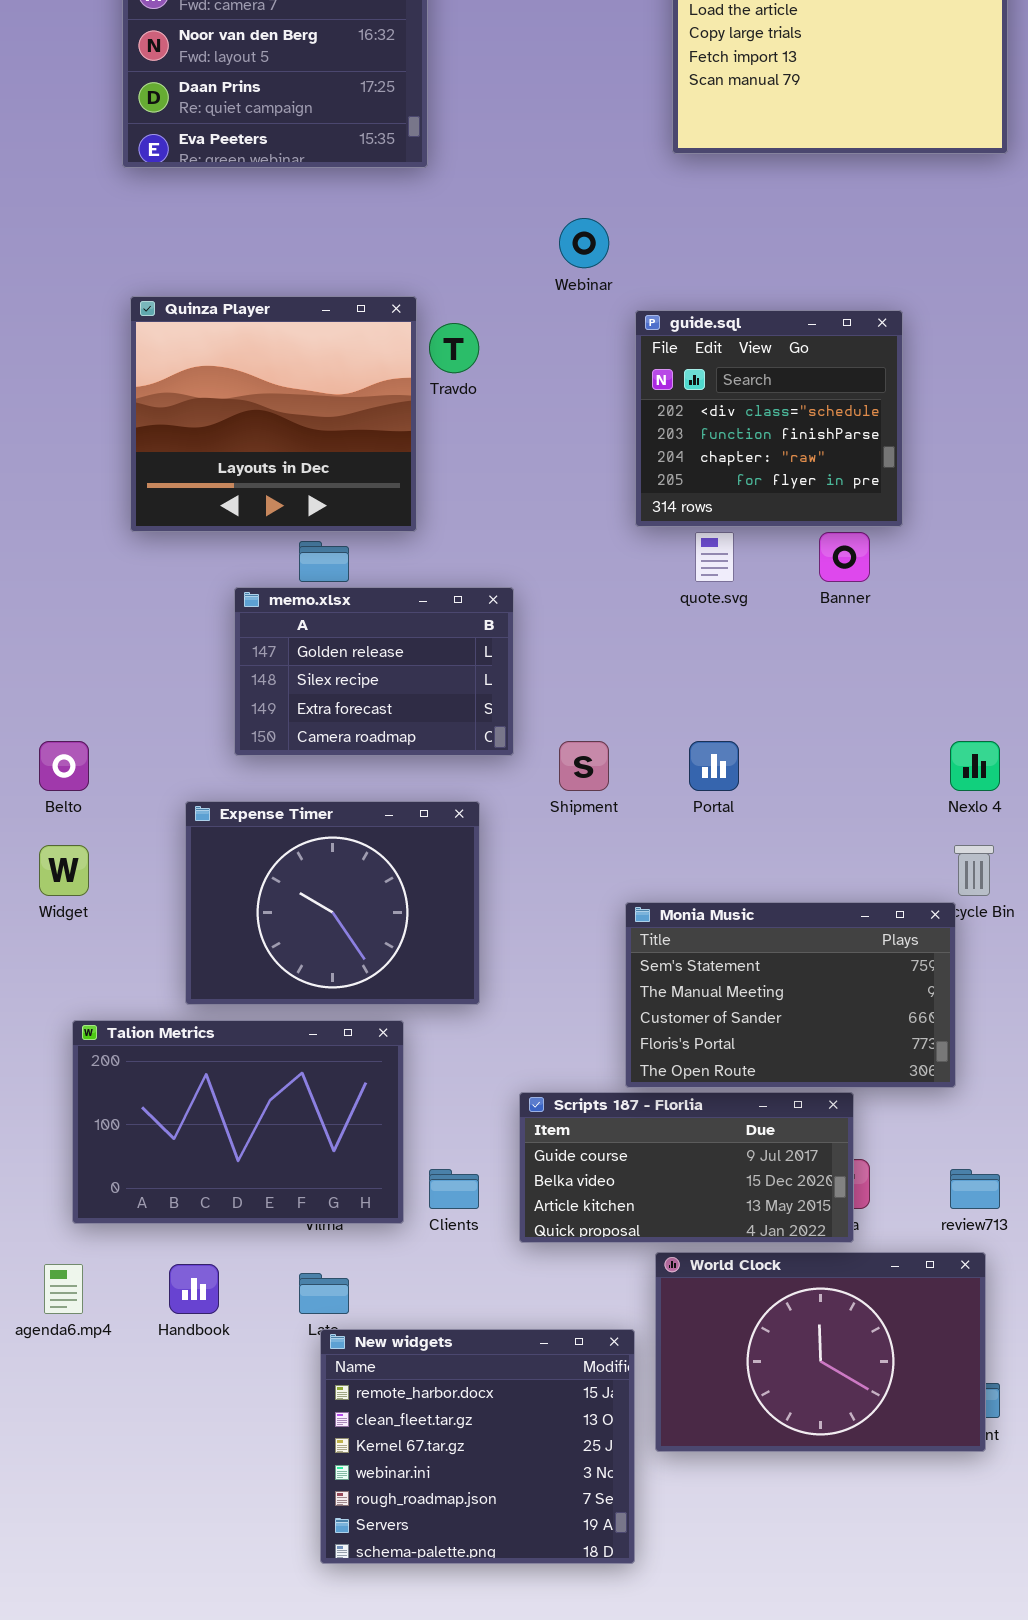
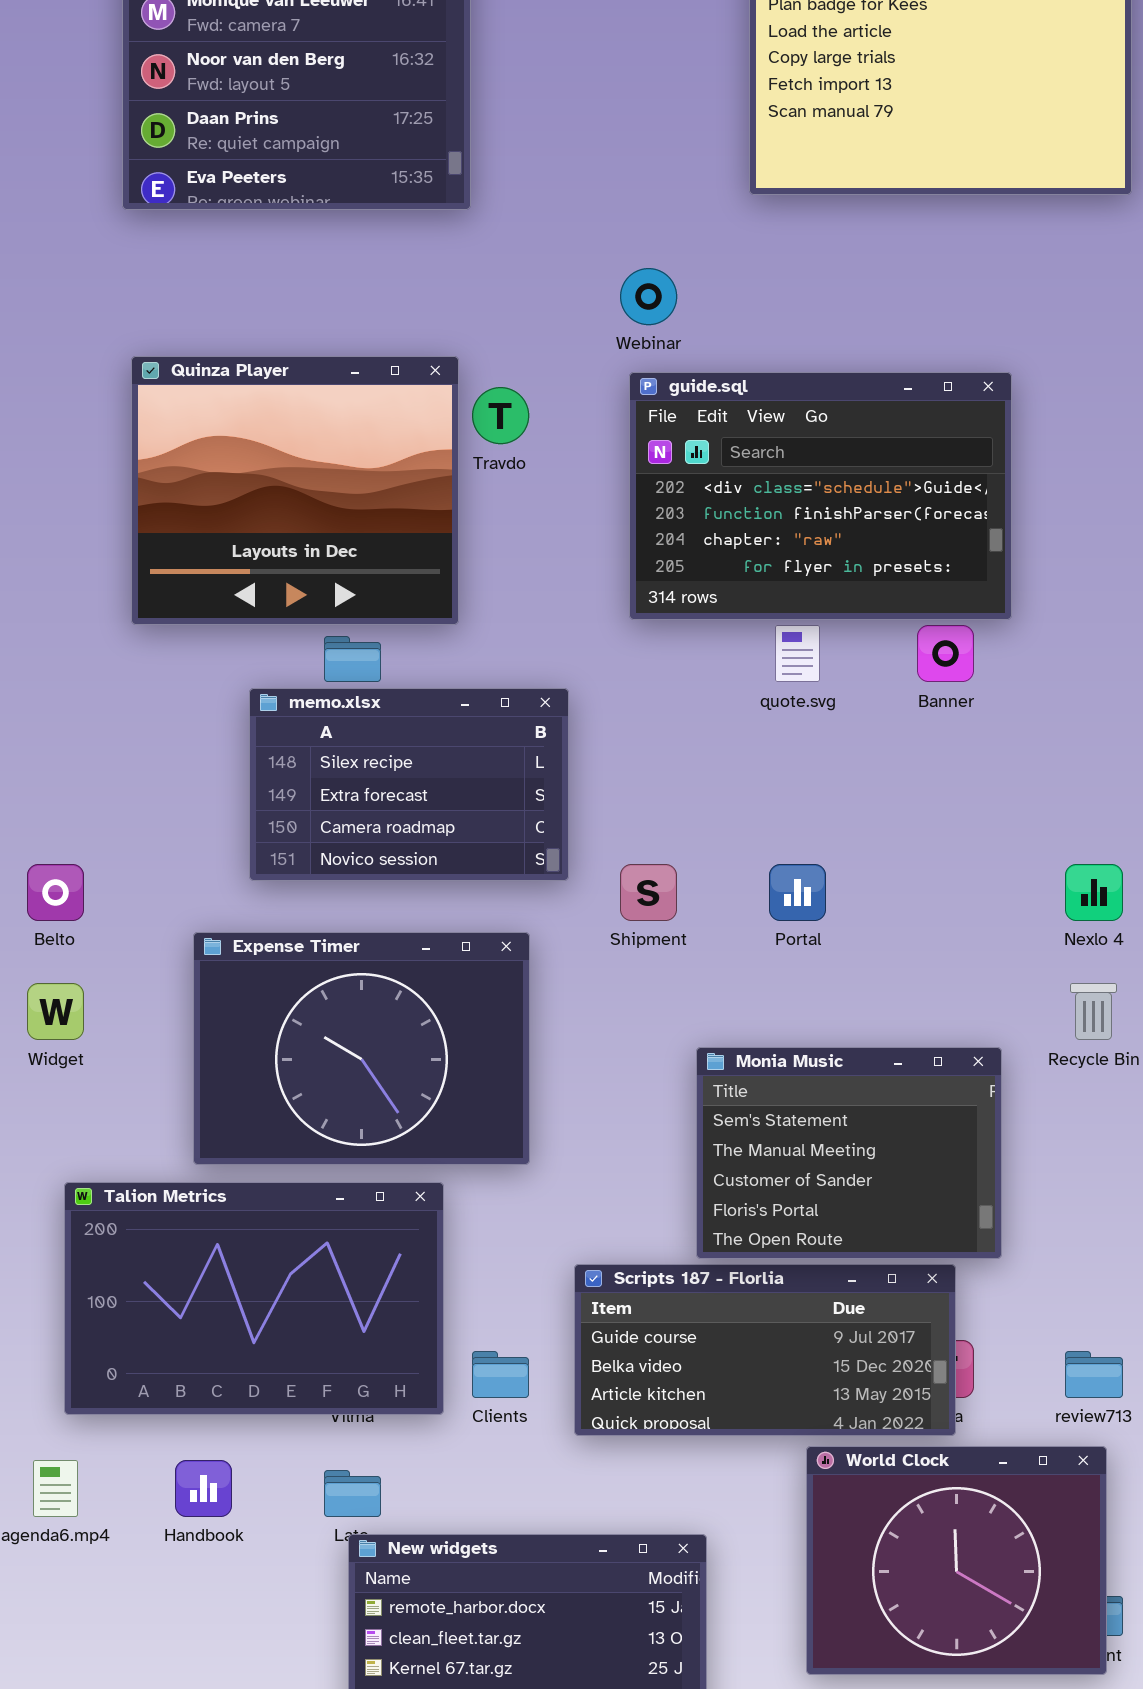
guide.sql: [635,310,903,527] -> [629,372,1012,620], resized
memo.xlsx: [234,587,514,756] -> [249,688,569,881], scrolled down 1 row
Monia Music: [625,902,956,1088] -> [696,1047,1002,1259], resized
World Clock: [655,1252,986,1452] -> [806,1446,1107,1675], resized

